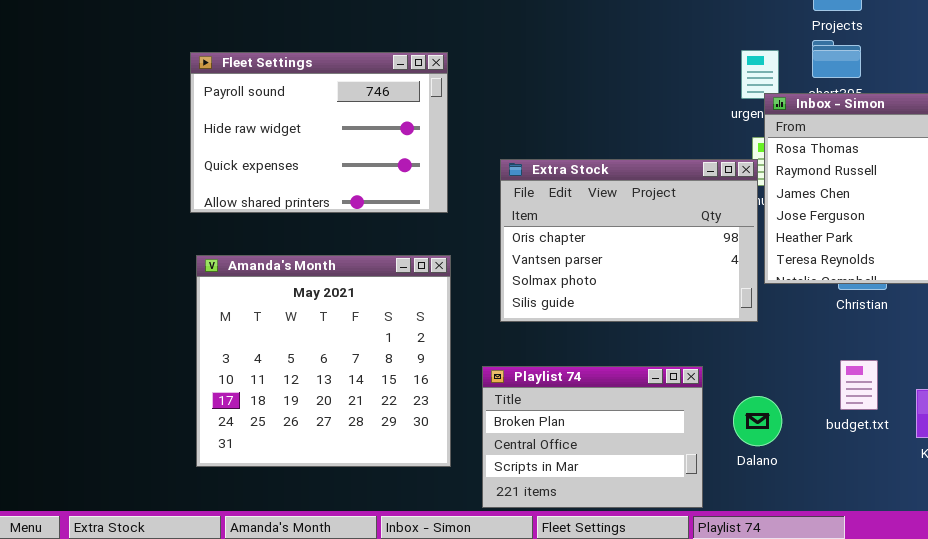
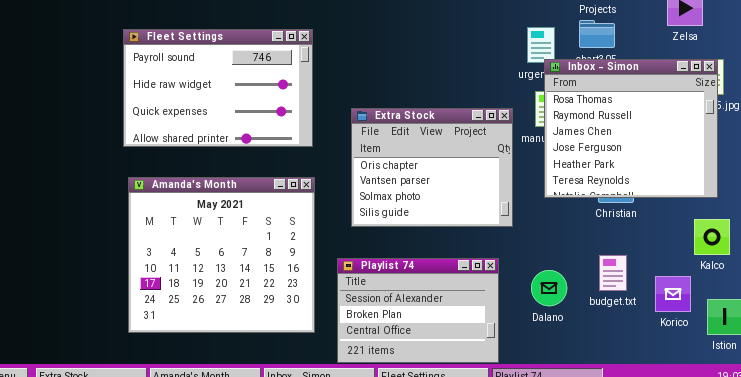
Extra Stock: [500,159,758,322] -> [351,108,513,227], resized
Playlist 74: [482,366,703,508] -> [337,258,499,363], scrolled up 1 row
Dalano: [733,396,782,446] -> [531,270,567,306], moved

